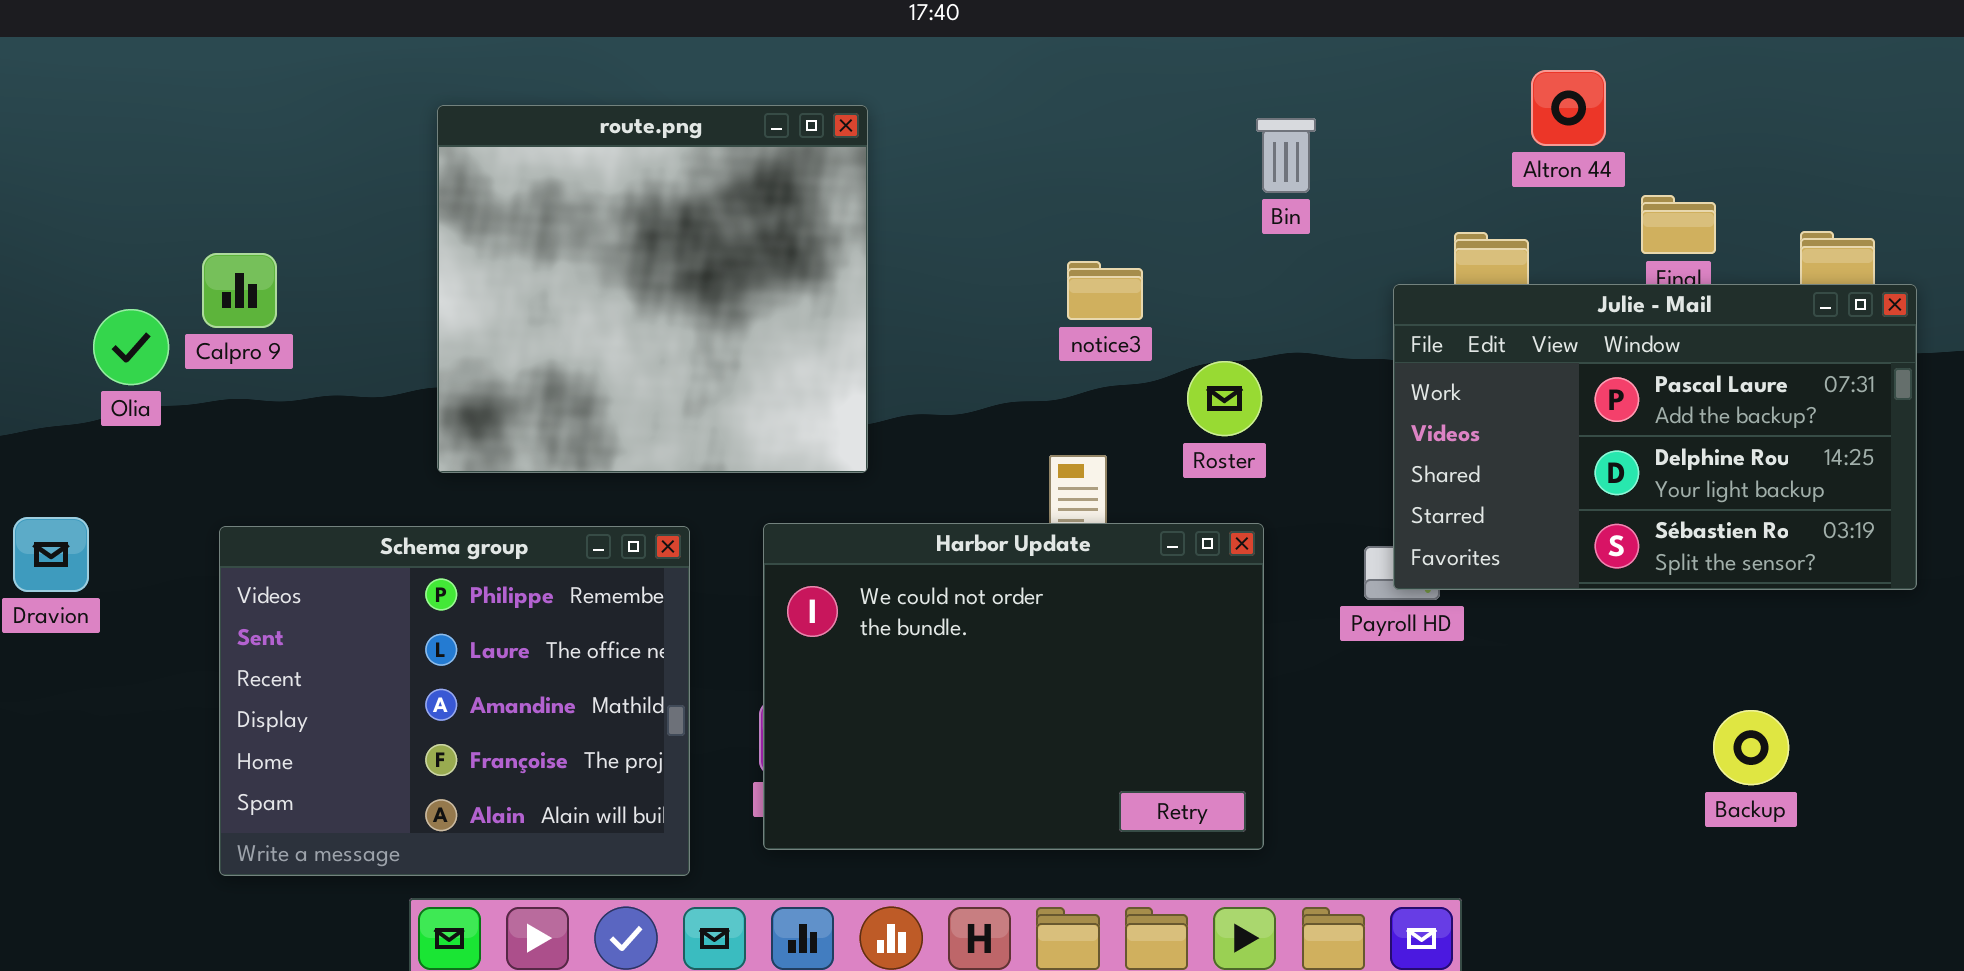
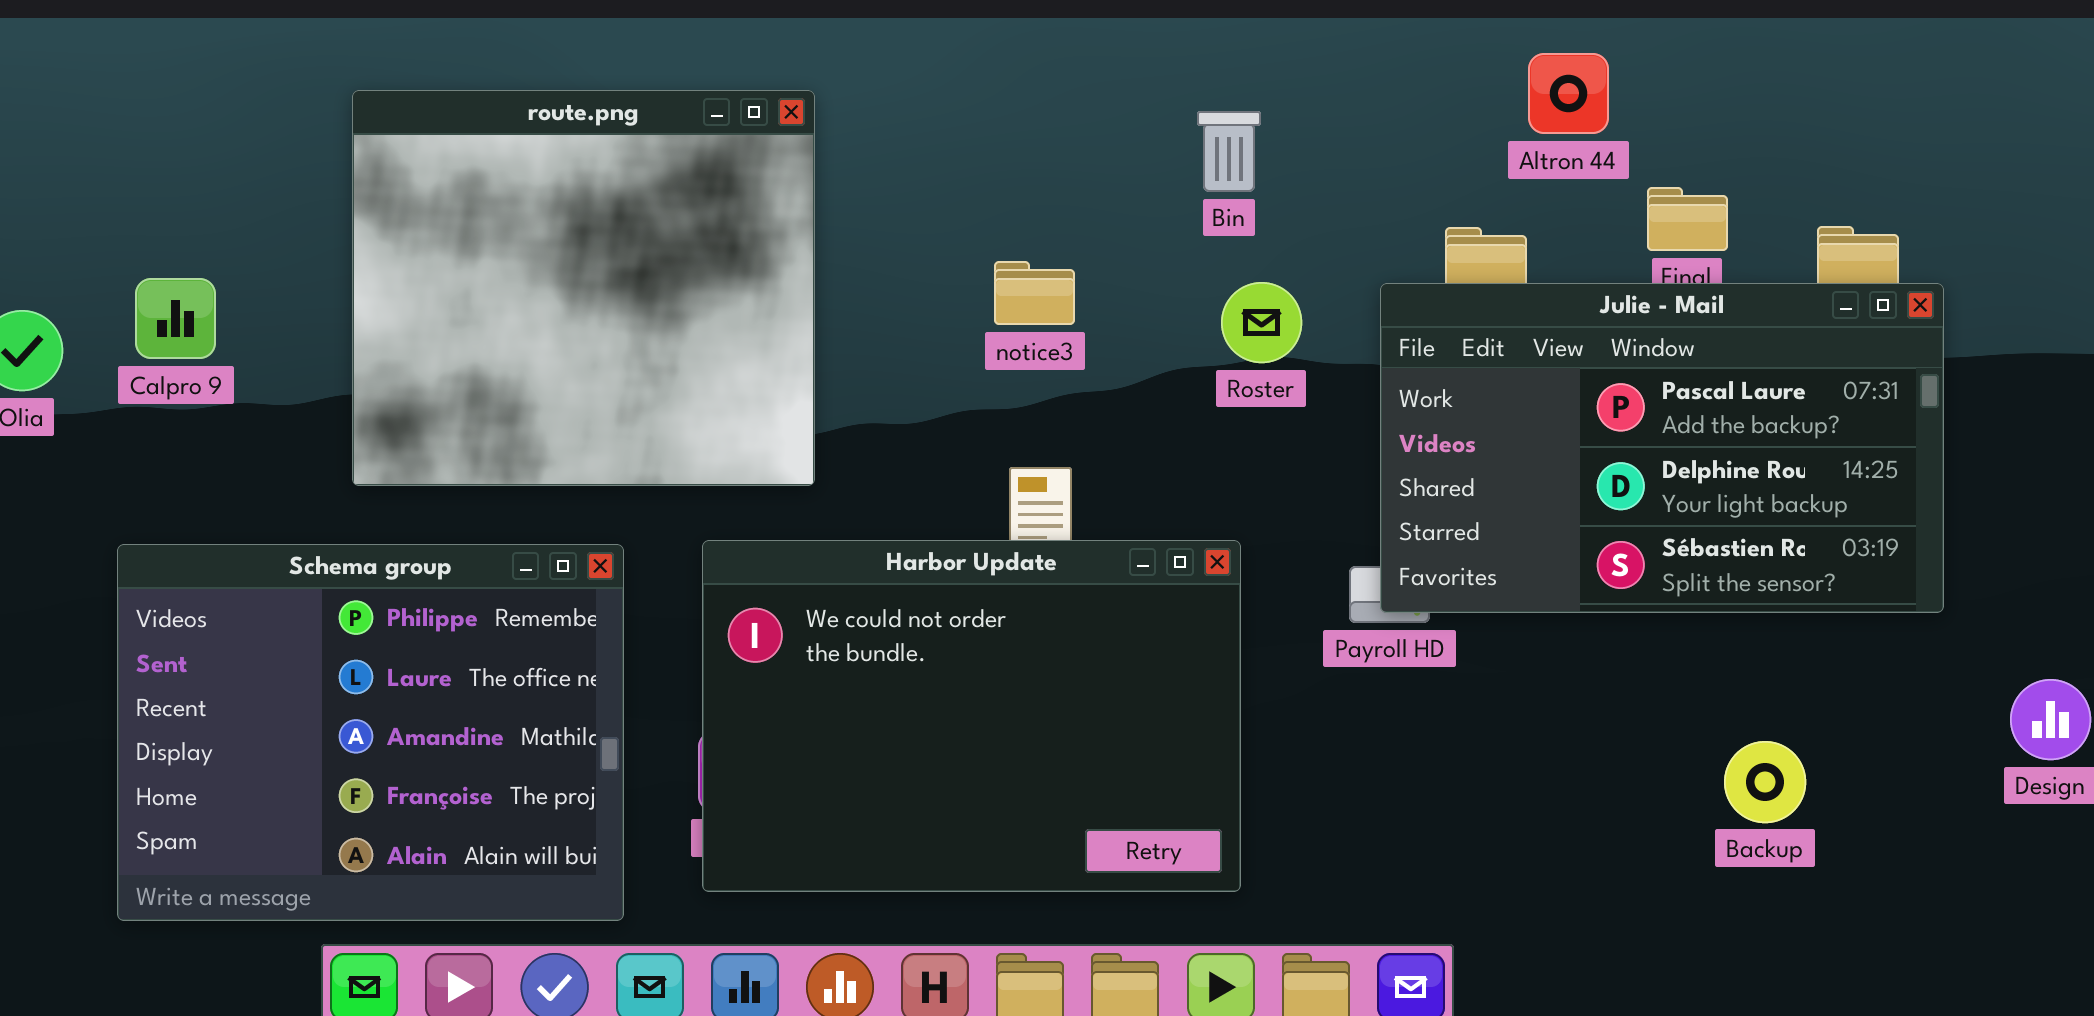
Bin: [1256,118,1316,193] -> [1197,111,1261,192], moved
Calpro 9: [202,253,277,328] -> [135,278,216,359], moved
notice3: [1067,261,1143,320] -> [994,261,1075,325], moved
Roster: [1187,361,1262,436] -> [1221,282,1302,363], moved

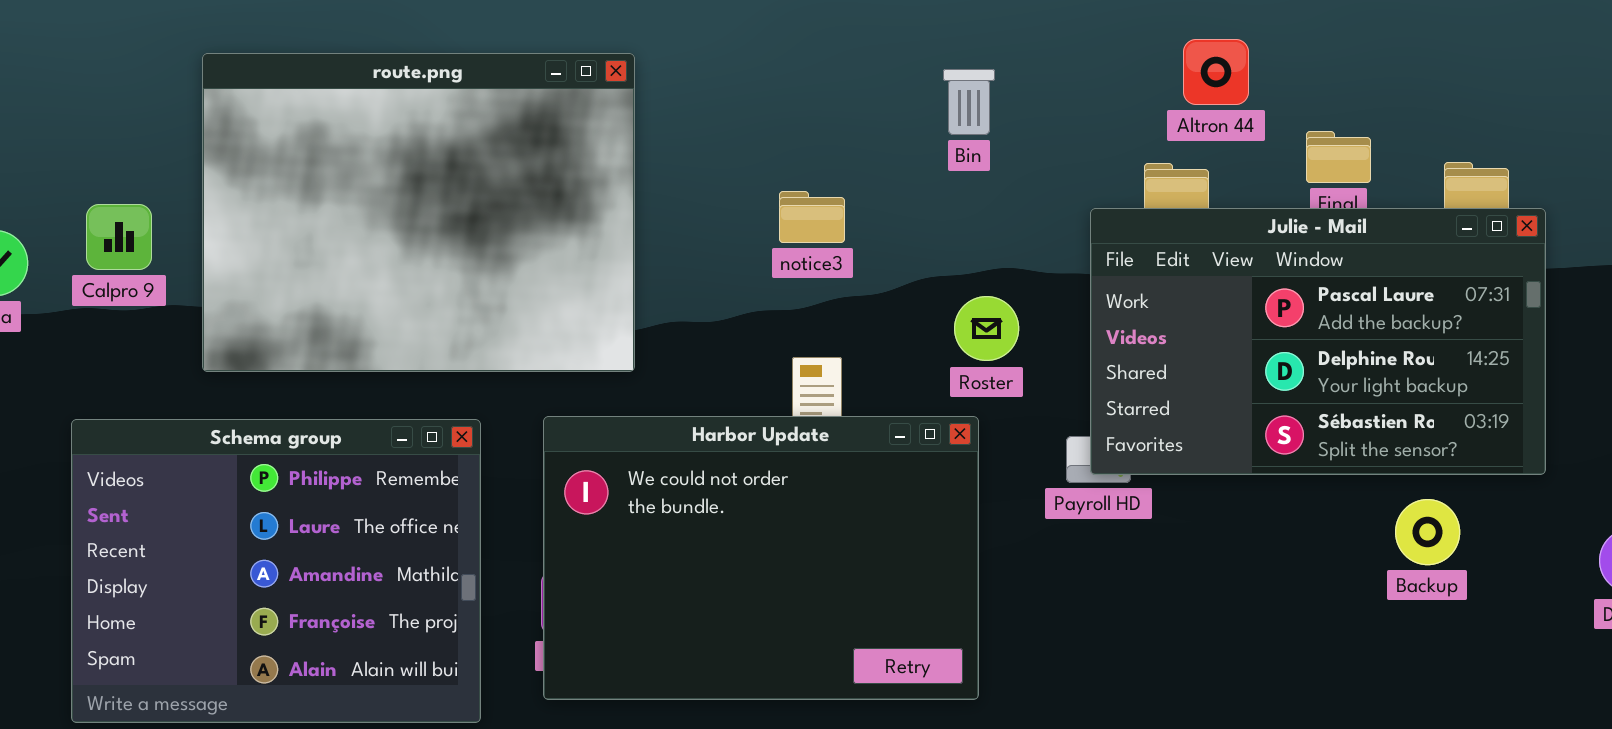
Altron 44: [1528,53,1609,134] -> [1183,39,1249,105], moved
route.png: [352,90,815,486] -> [202,53,635,372], resized
Roster: [1221,282,1302,363] -> [954,296,1019,361], moved
Backup: [1724,741,1806,823] -> [1395,499,1460,565], moved

